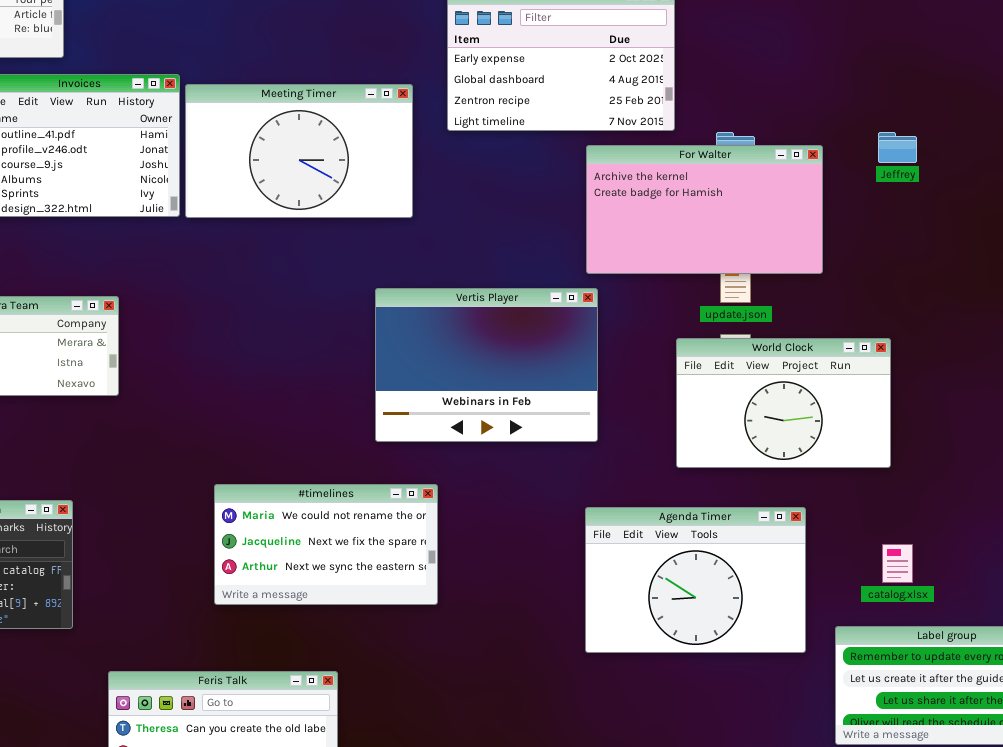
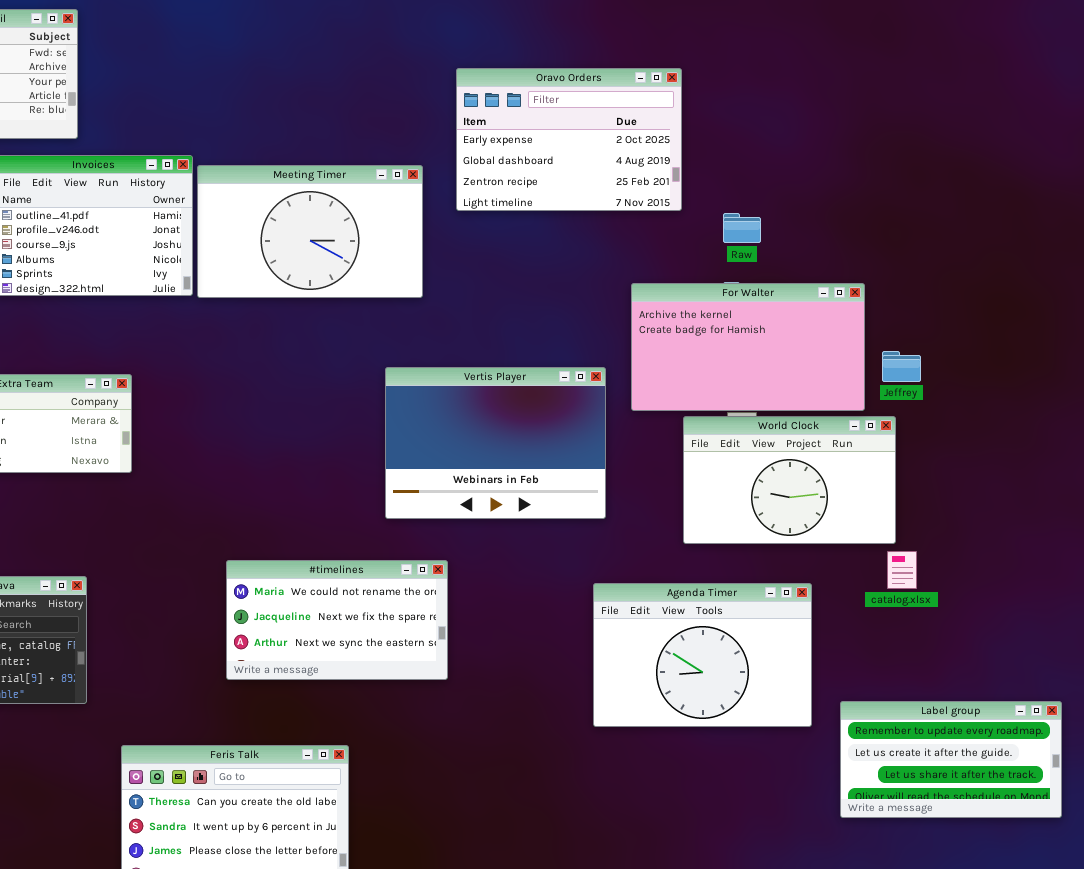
Jeffrey: [878,132,917,163] -> [882,351,921,382], moved
For Walter: [586,145,823,274] -> [631,283,865,411], moved
catalog.xlsx: [882,544,913,583] -> [887,551,917,589], moved

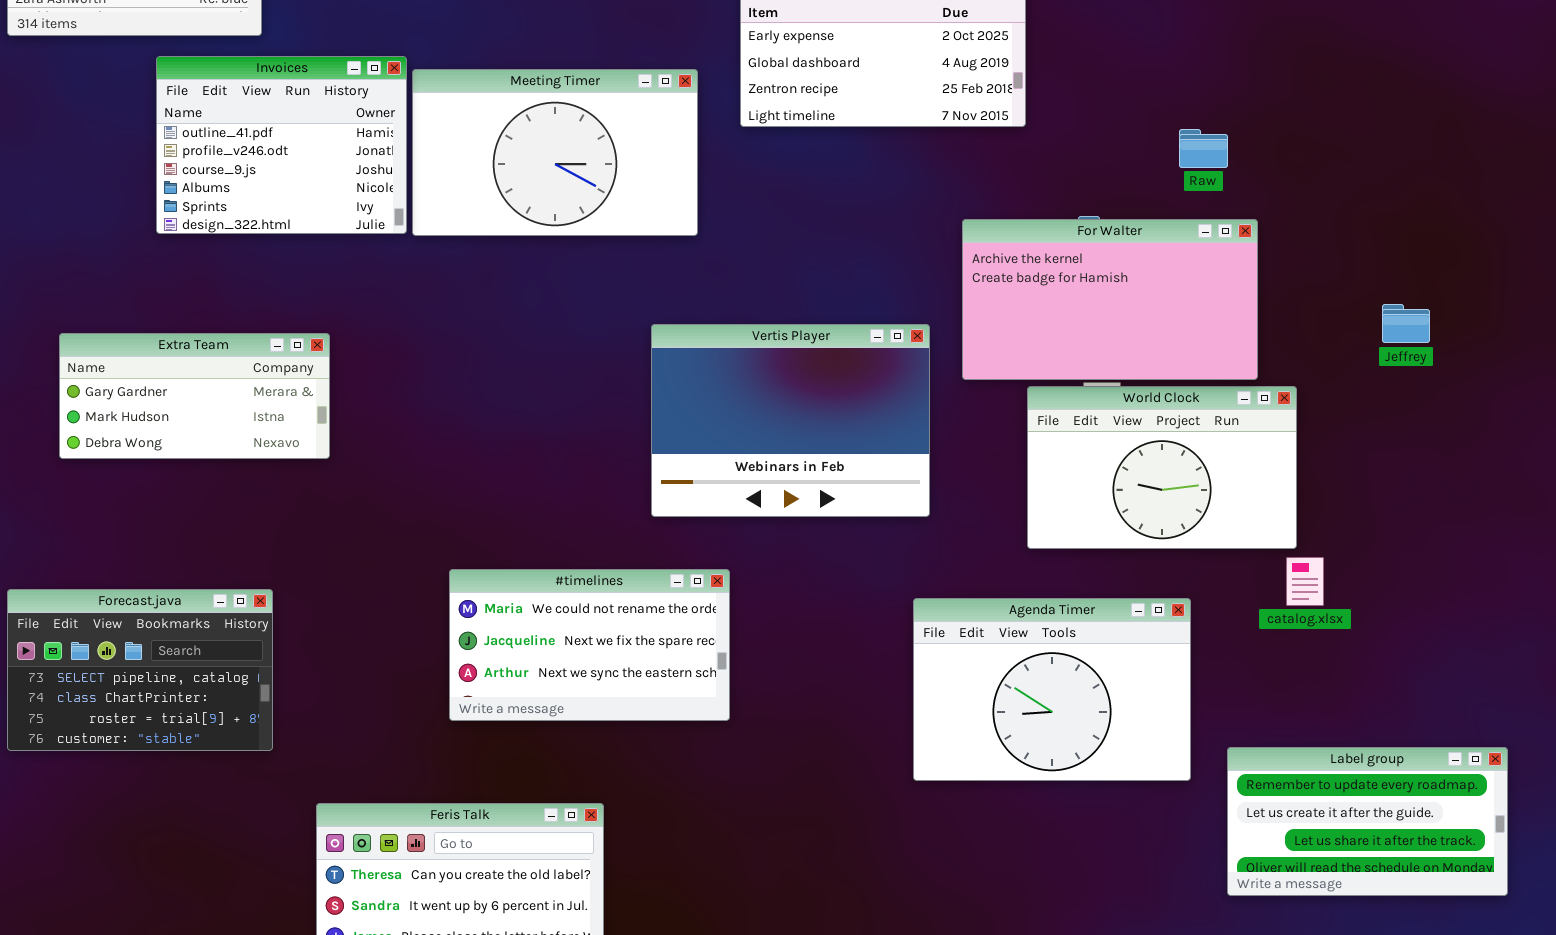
Raw: [723,213,761,243] -> [1179,129,1228,168], moved
Jeffrey: [882,351,921,382] -> [1382,304,1430,343], moved

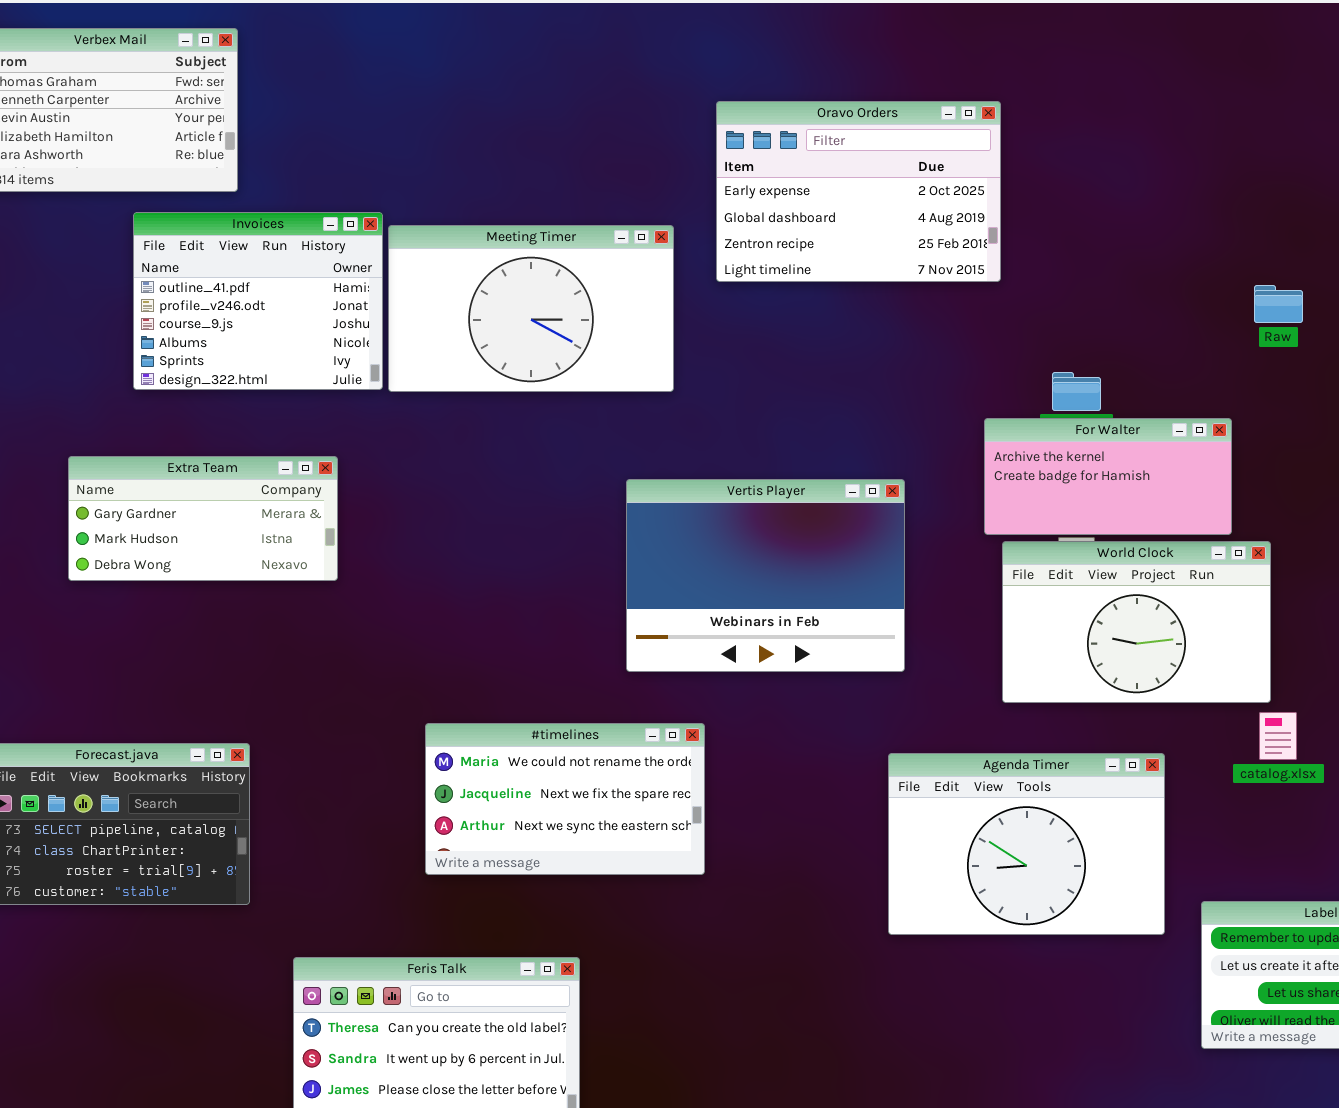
Raw: [1179,129,1228,168] -> [1254,285,1303,323], moved
For Walter: [962,219,1258,380] -> [984,418,1232,535], resized
Extra Team: [59,333,330,459] -> [68,456,338,581], moved

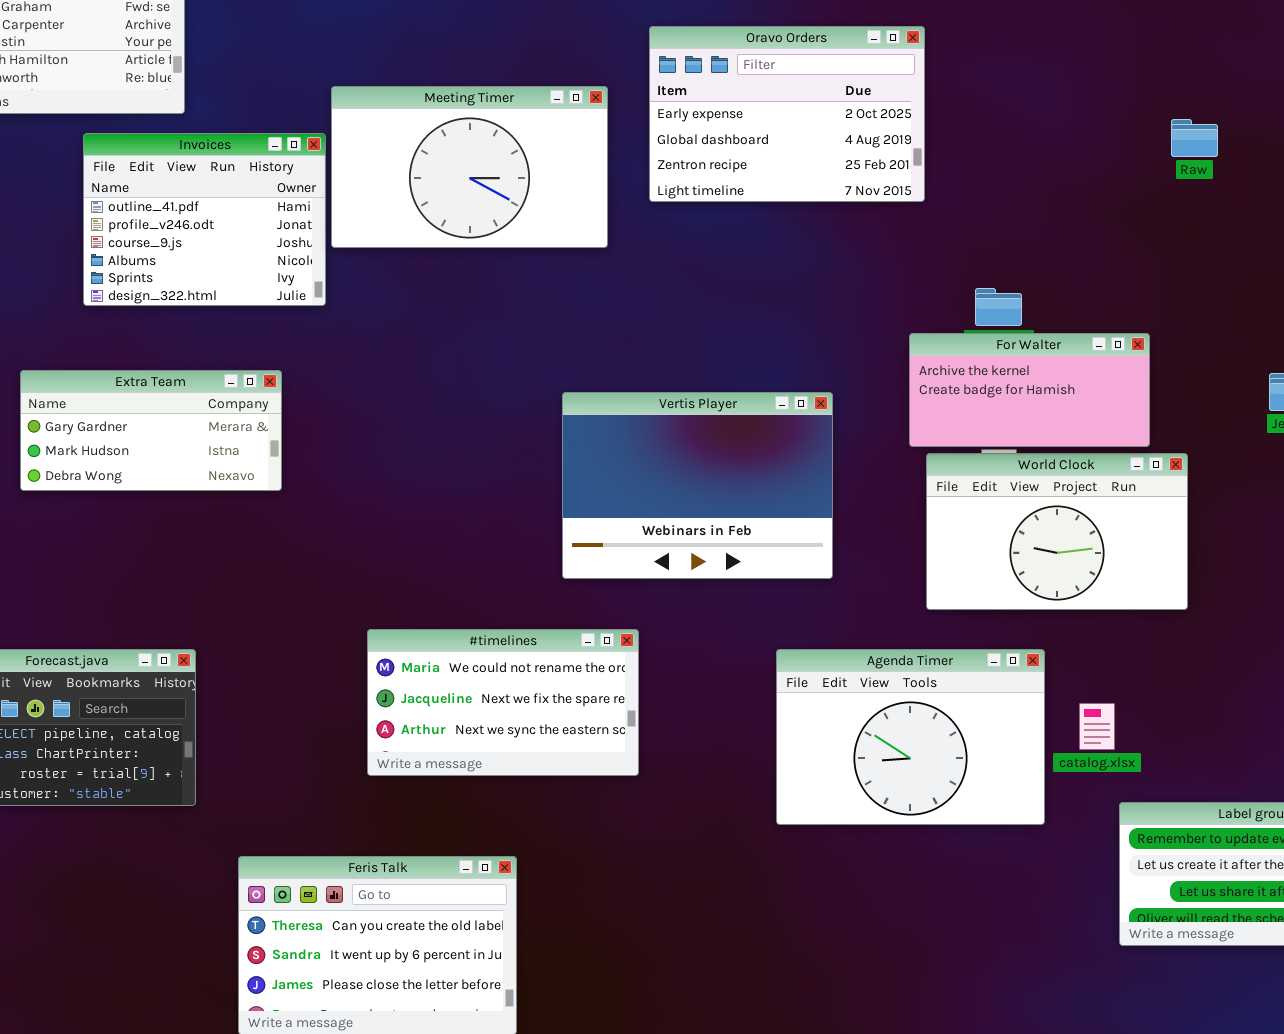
Meeting Timer: [388,225,674,392] -> [331,86,608,248], moved
Raw: [1254,285,1303,323] -> [1171,119,1218,157], moved
catalog.xlsx: [1259,712,1297,760] -> [1079,703,1115,750], moved
Agenda Timer: [888,753,1165,935] -> [776,649,1045,825], moved

